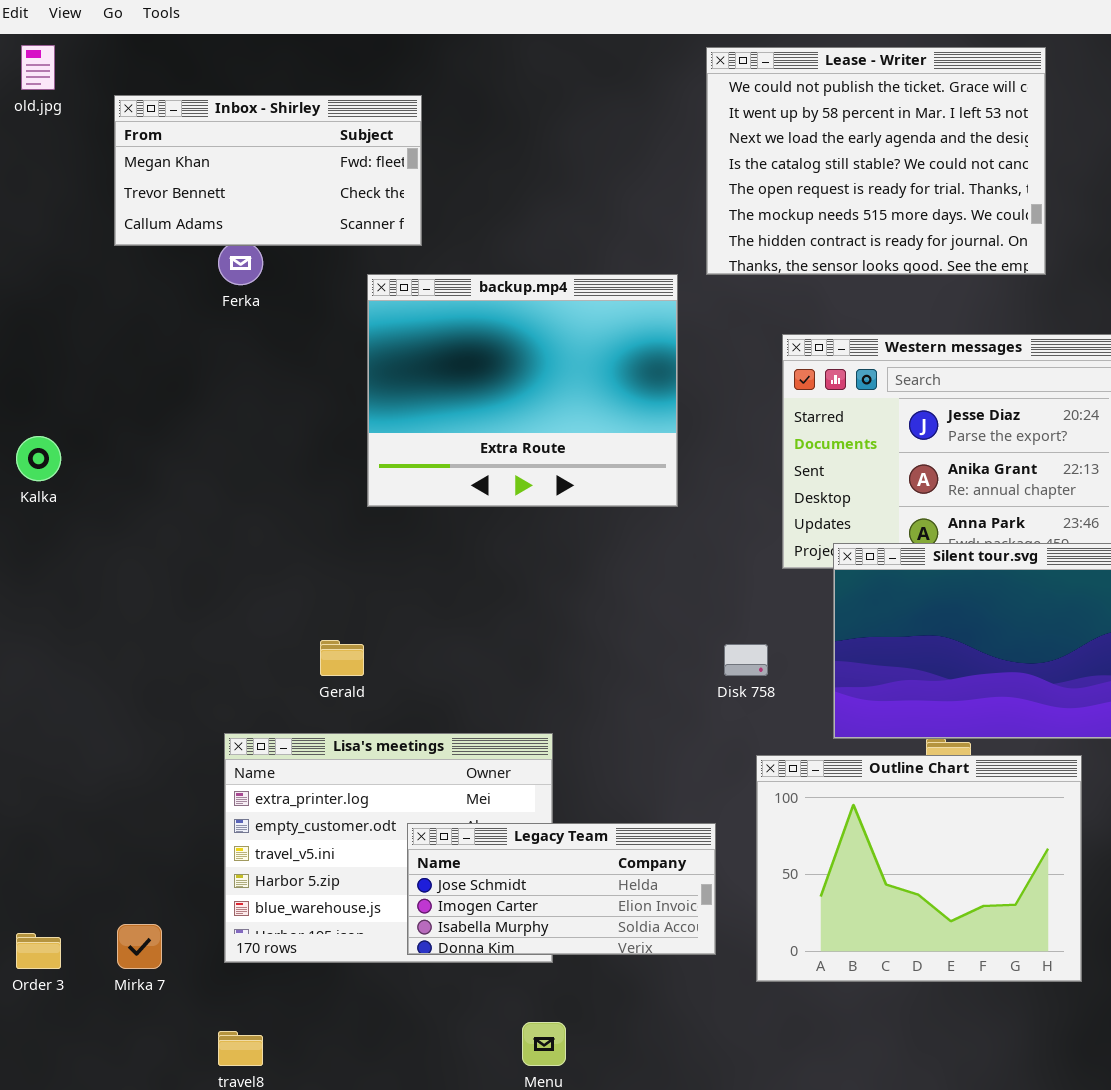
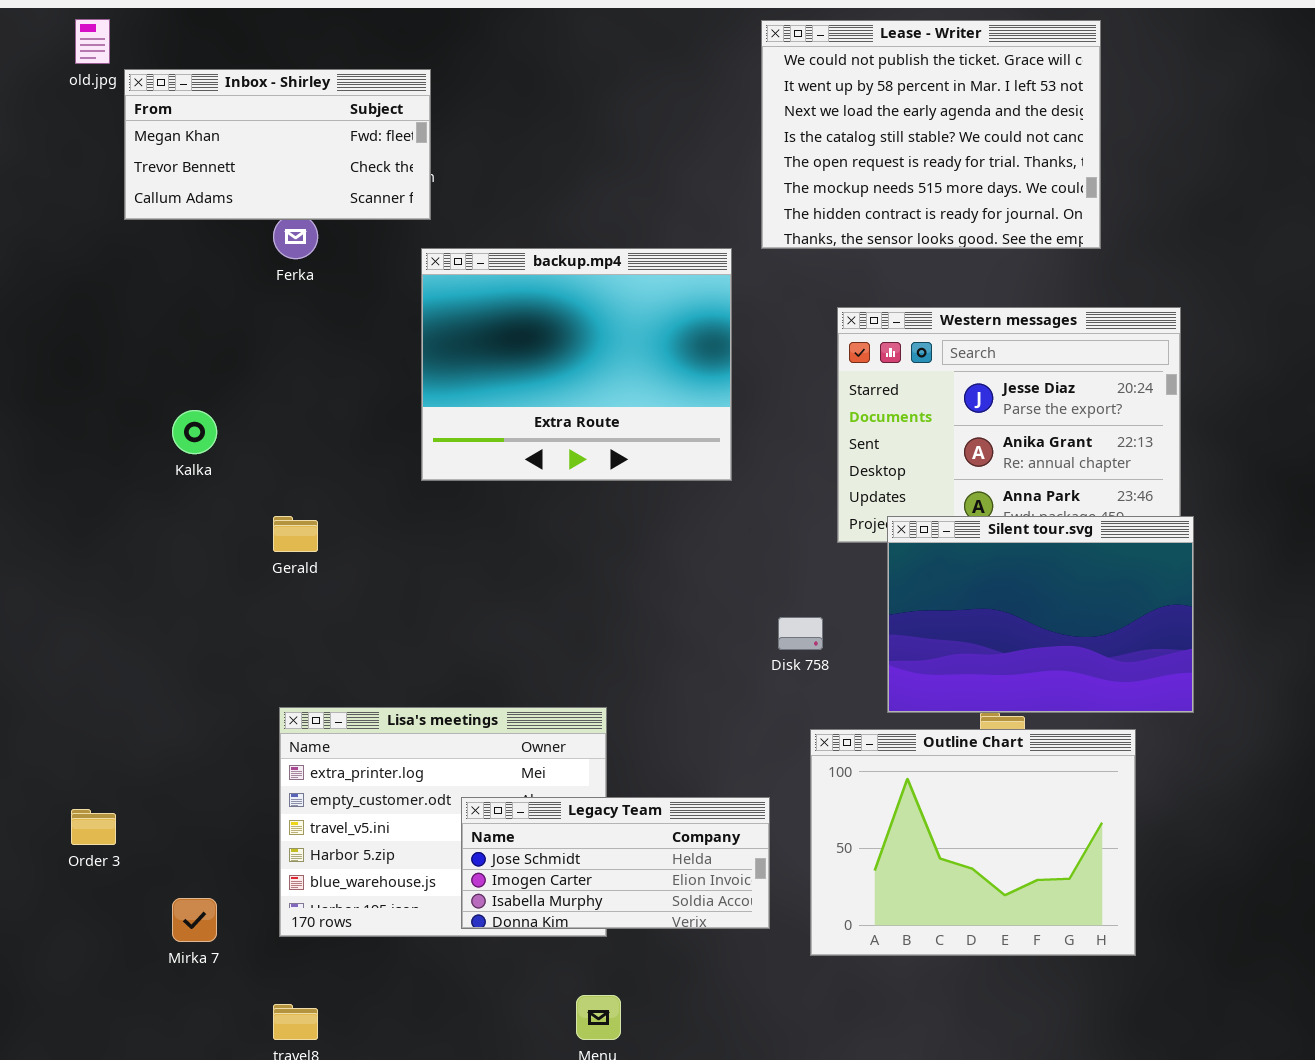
Inbox - Shirley: [114,95,422,246] -> [124,69,431,220], moved
Kalka: [16,436,61,481] -> [172,410,217,454], moved
Gerald: [320,640,364,676] -> [273,516,318,552], moved
Order 3: [16,933,61,969] -> [71,809,116,845], moved

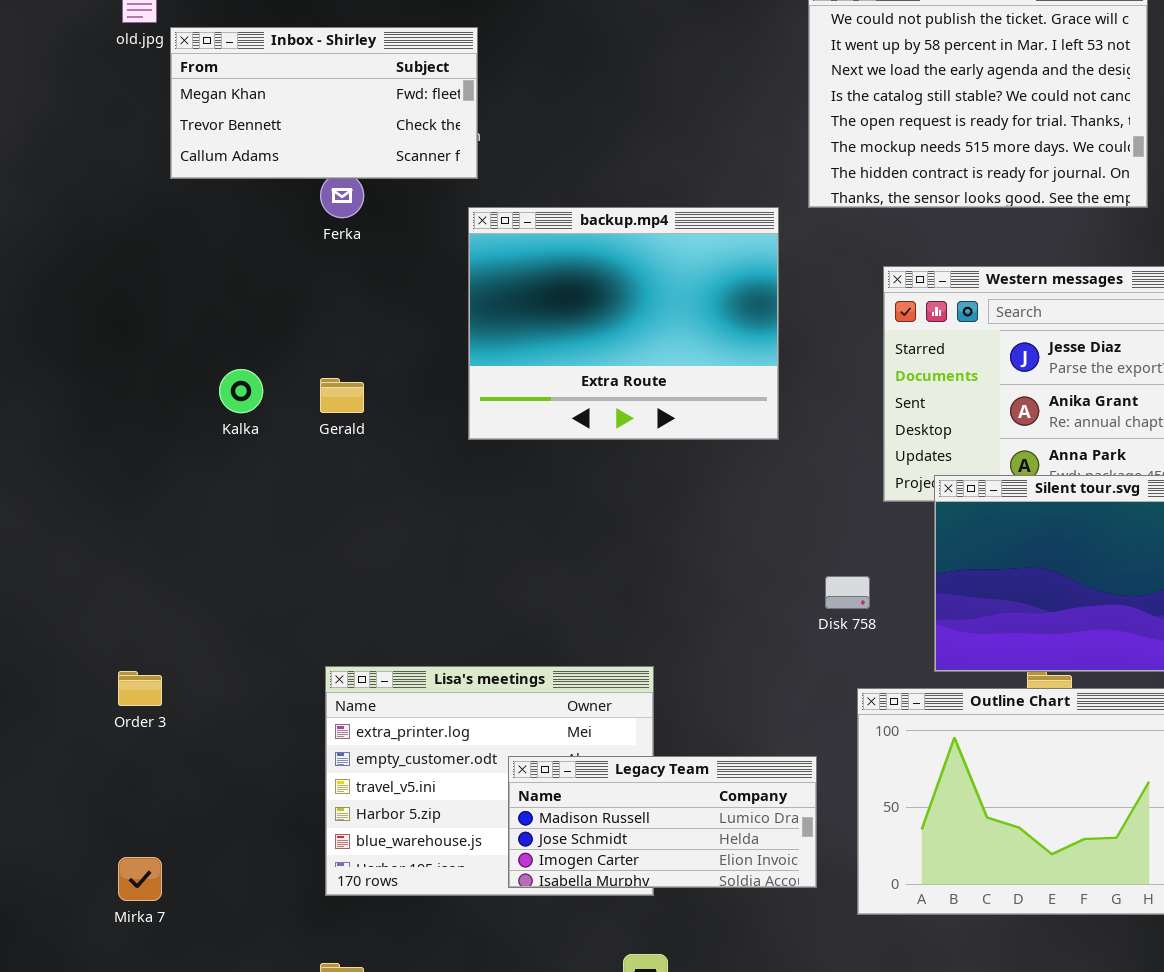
Gerald: [273,516,318,552] -> [320,378,364,413], moved
Legacy Team: [461,797,770,929] -> [508,756,817,888], scrolled up 1 row
Order 3: [71,809,116,845] -> [118,671,162,706], moved
Mirka 7: [172,898,217,942] -> [118,857,162,901], moved

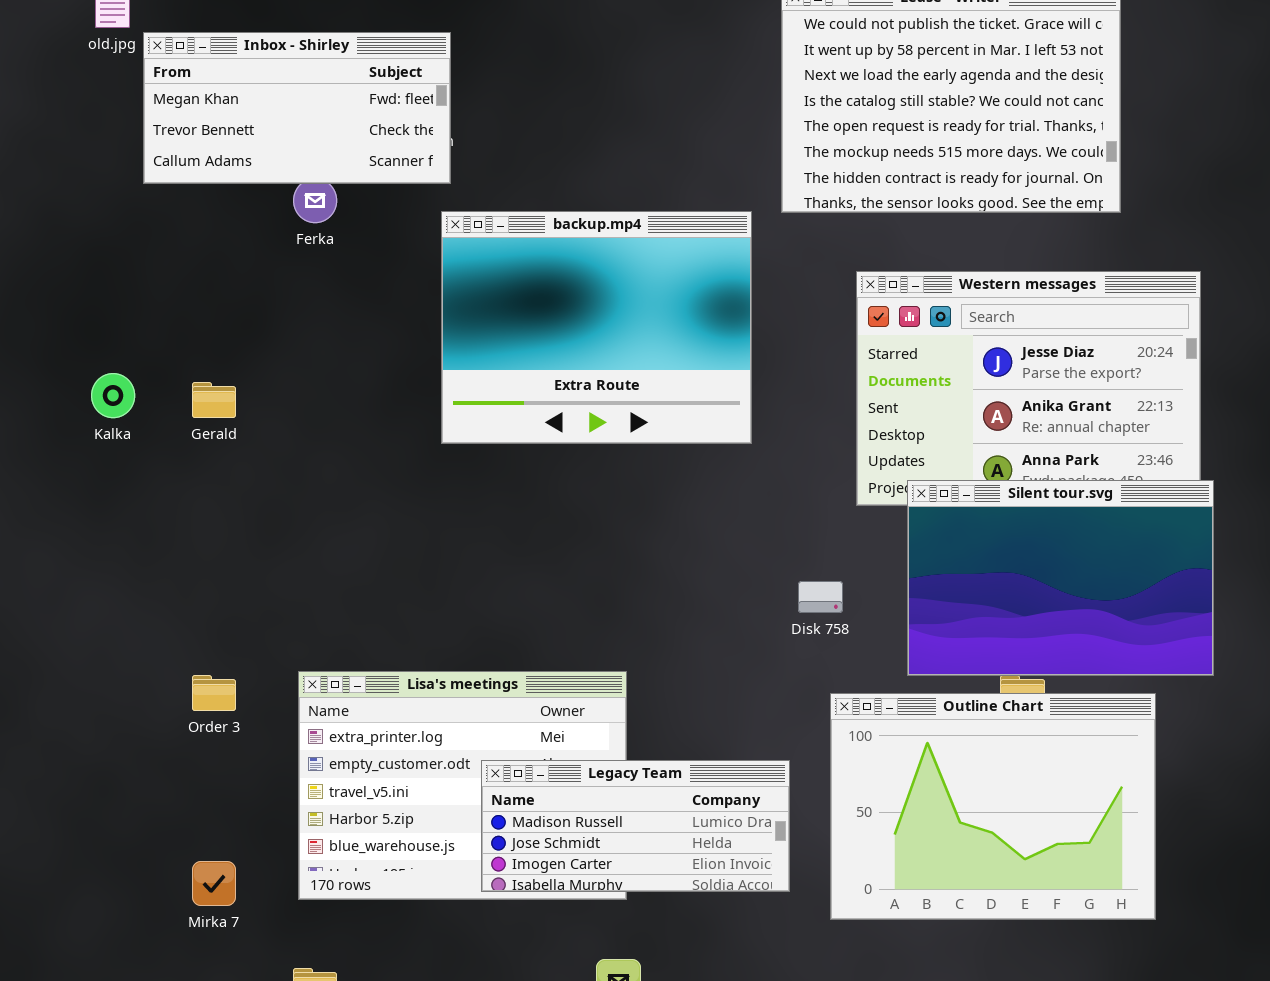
Kalka: [219,369,263,413] -> [91,373,135,418], moved
Gerald: [320,378,364,413] -> [192,382,236,418], moved
Order 3: [118,671,162,706] -> [192,675,236,711], moved
Mirka 7: [118,857,162,901] -> [192,861,236,906], moved

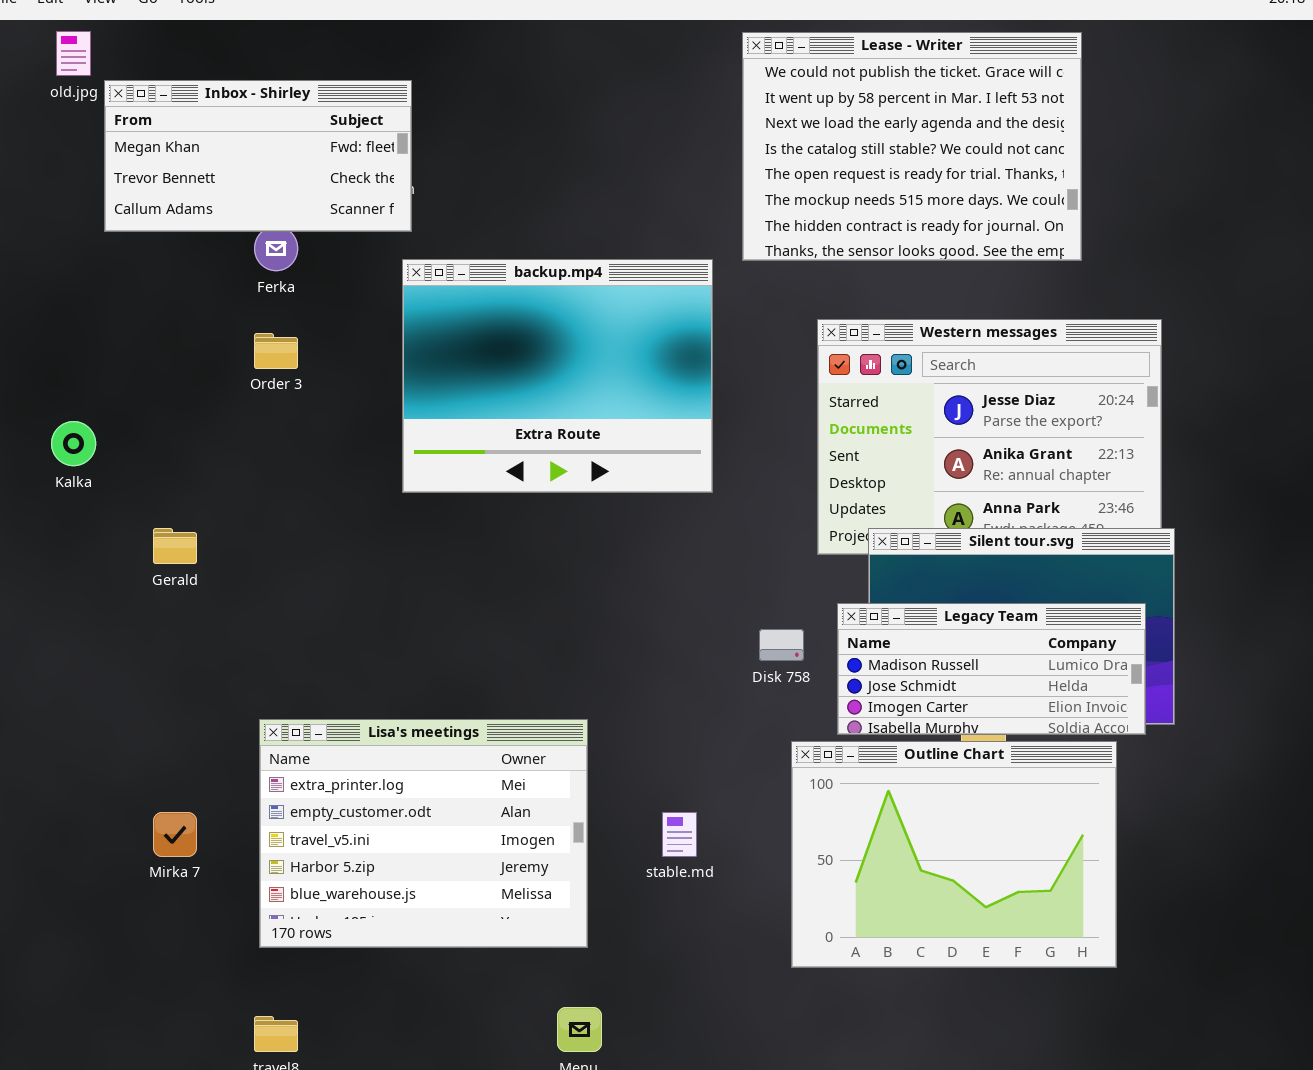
Gerald: [192,382,236,418] -> [153,528,197,564], moved
Order 3: [192,675,236,711] -> [254,333,298,369], moved
Legacy Team: [481,760,790,892] -> [837,603,1146,735], moved
Mirka 7: [192,861,236,906] -> [153,812,197,857], moved

